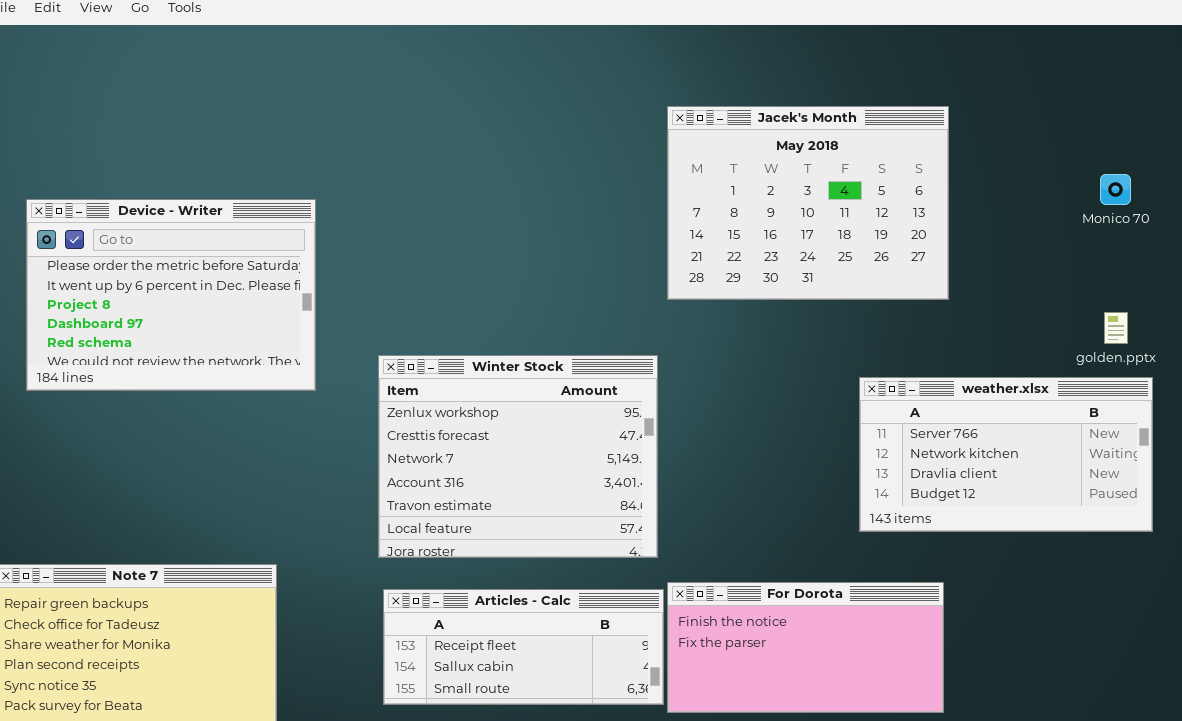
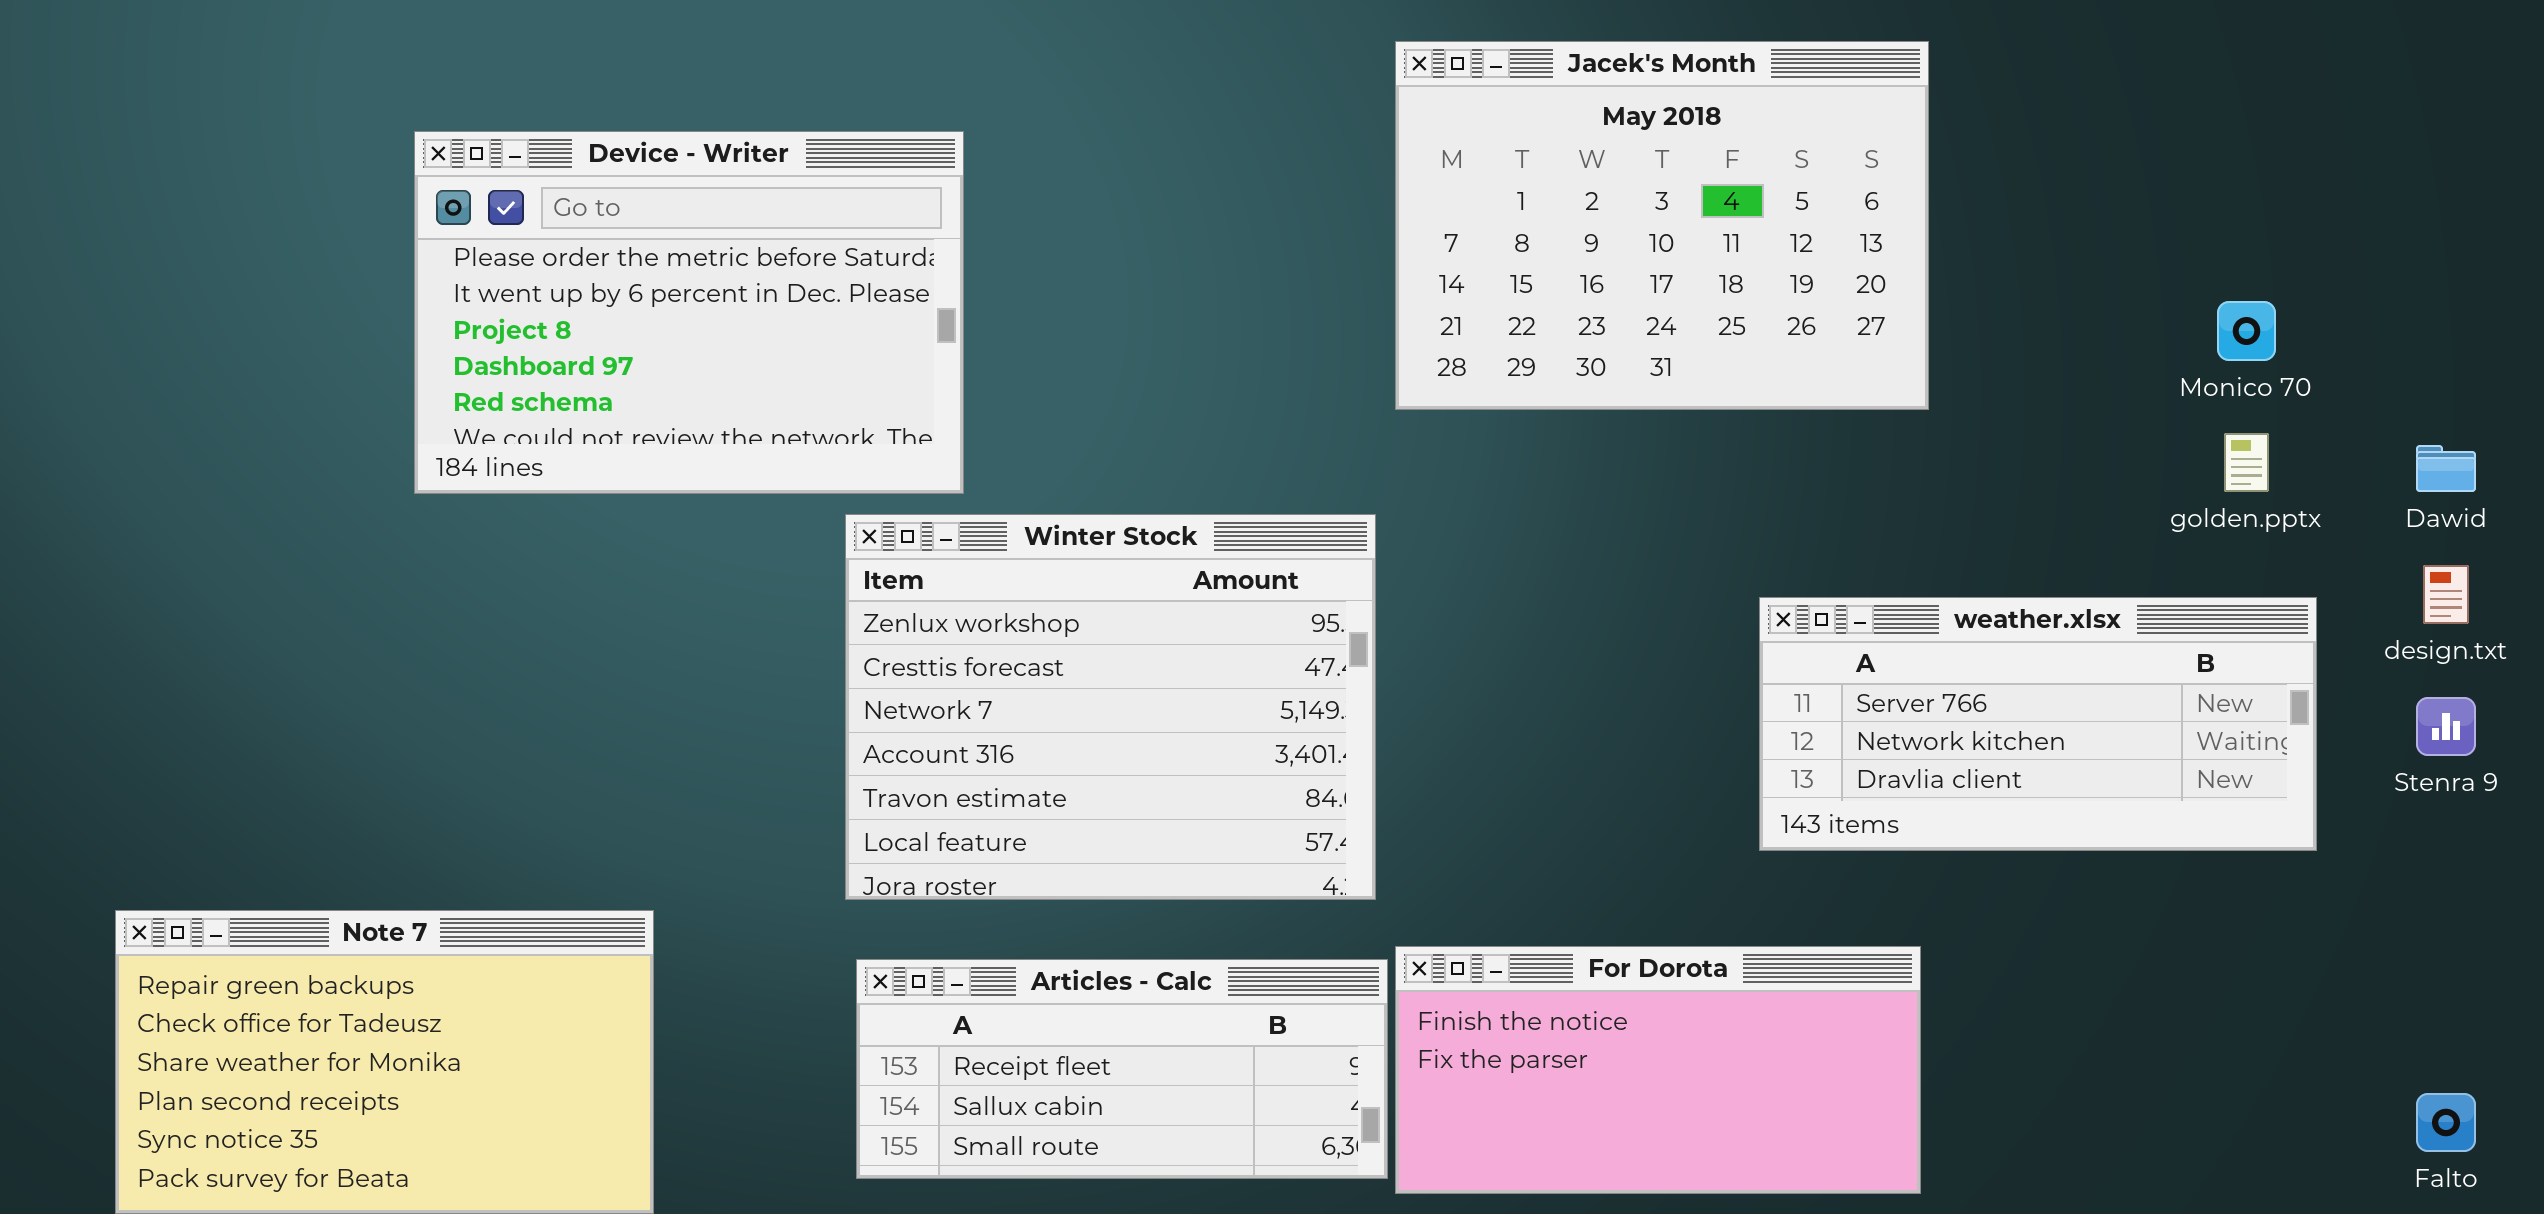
Monico 70: [1100,174,1131,205] -> [2217,301,2276,361], moved
Device - Writer: [26,199,316,391] -> [414,131,964,494], moved
weather.xlsx: [859,377,1153,532] -> [1759,597,2317,851], resized

